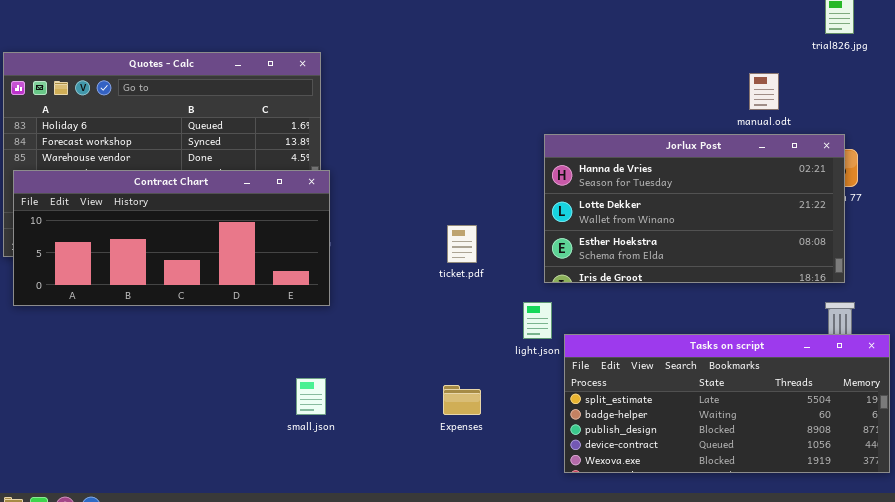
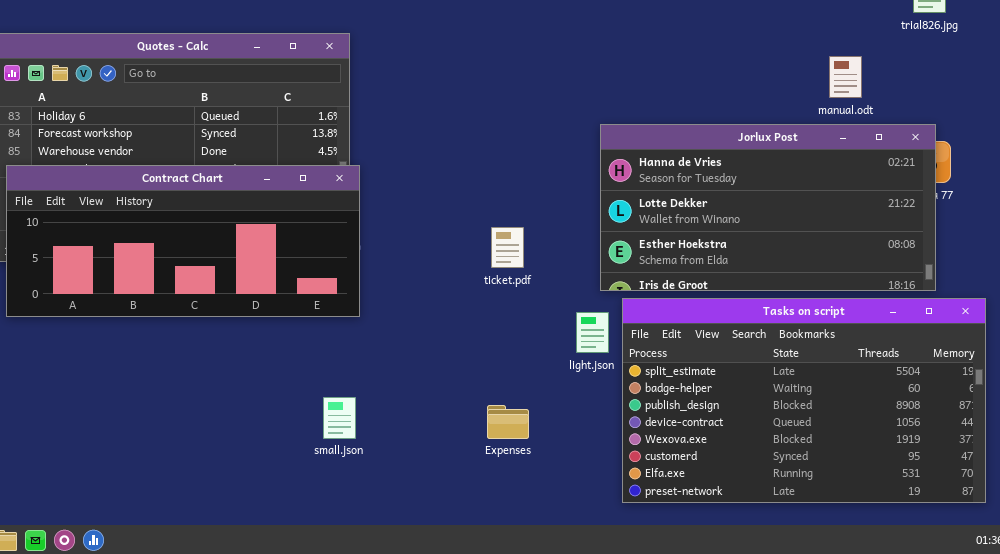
Tasks on script: [564,334,890,473] -> [622,298,986,503], resized

